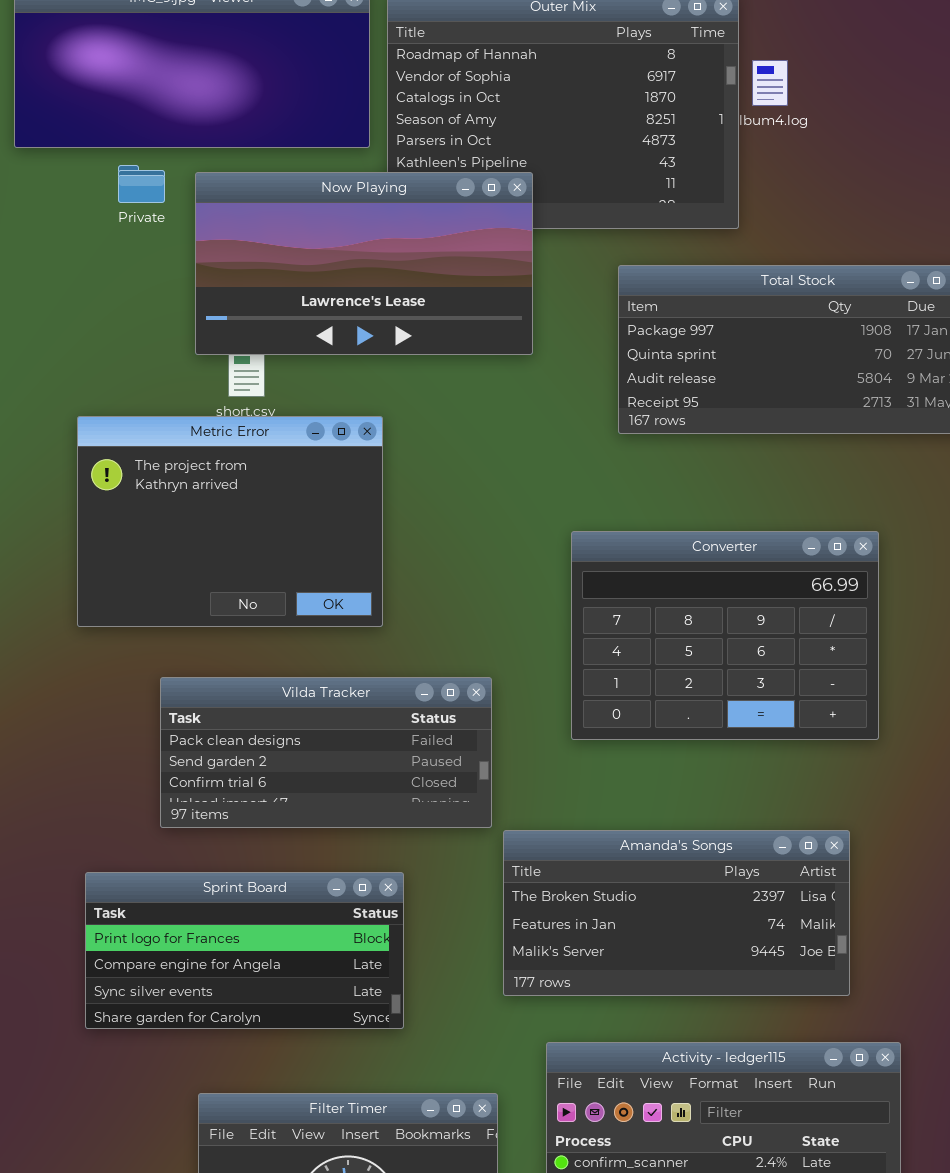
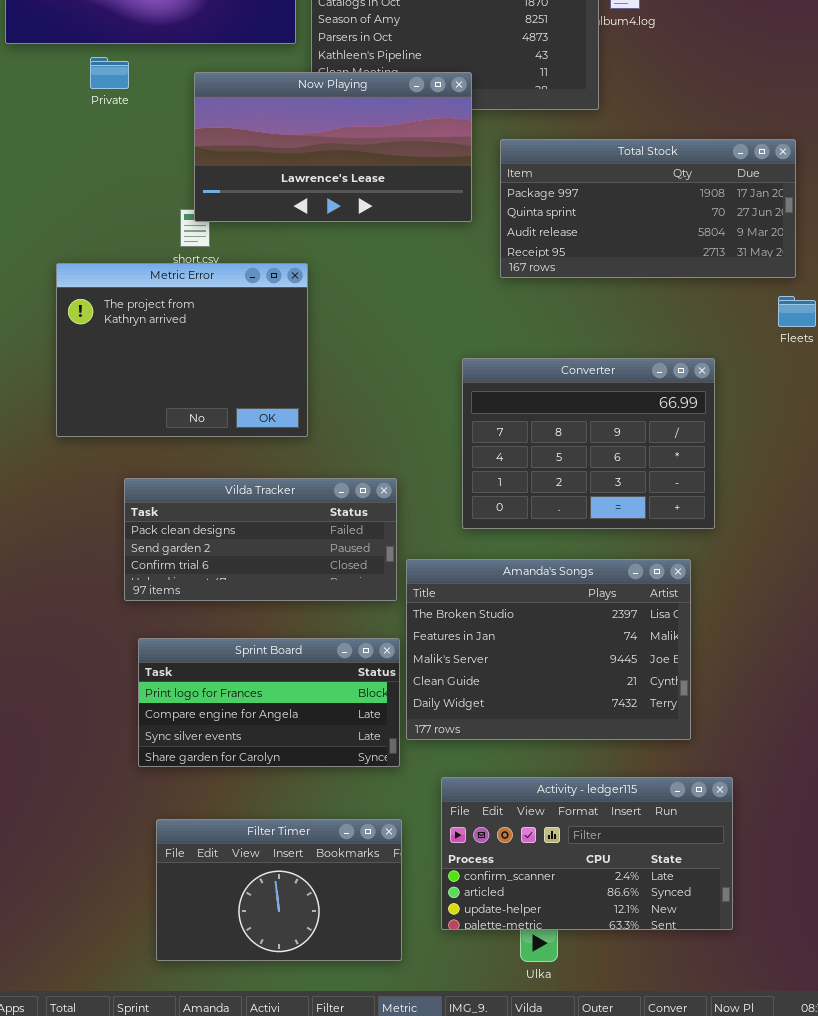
Now Playing: [195,172,533,355] -> [194,72,472,222], moved
Amanda's Songs: [503,830,850,996] -> [406,559,691,740], resized
Sprint Board: [85,872,404,1029] -> [138,638,400,767], moved

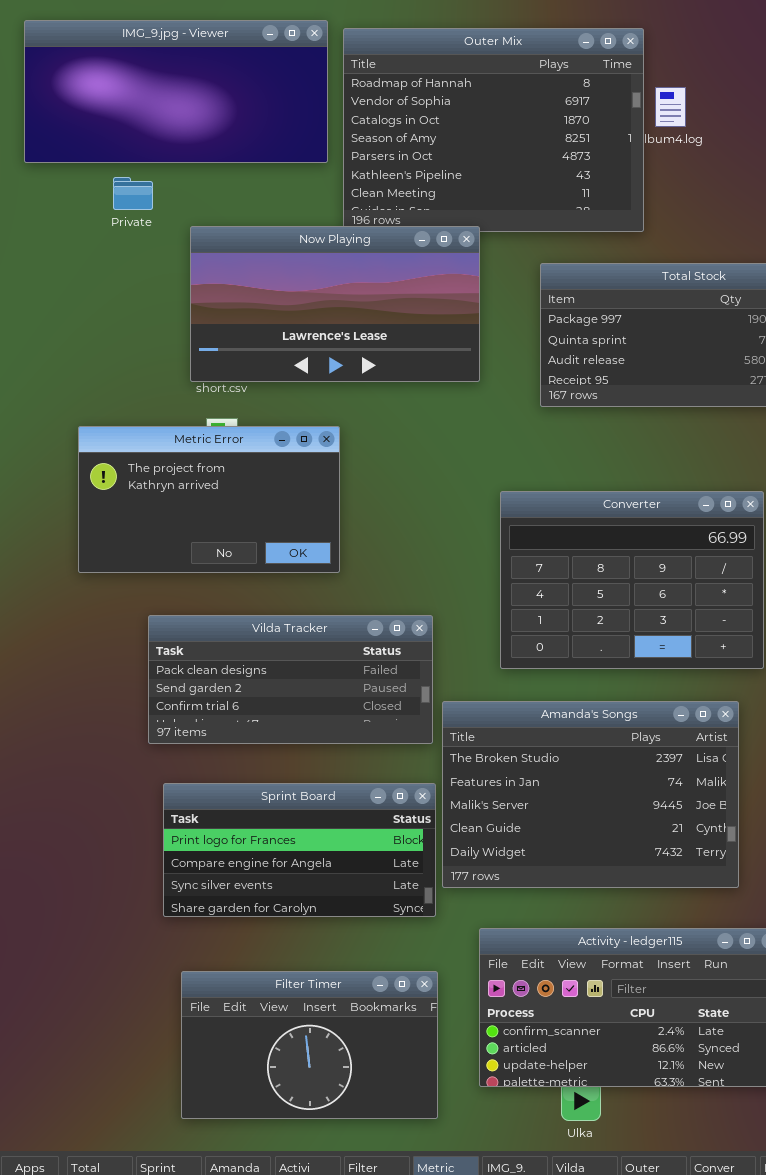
Now Playing: [194,72,472,222] -> [190,226,480,382], moved
Metric Error: [56,263,308,437] -> [78,426,340,573], resized

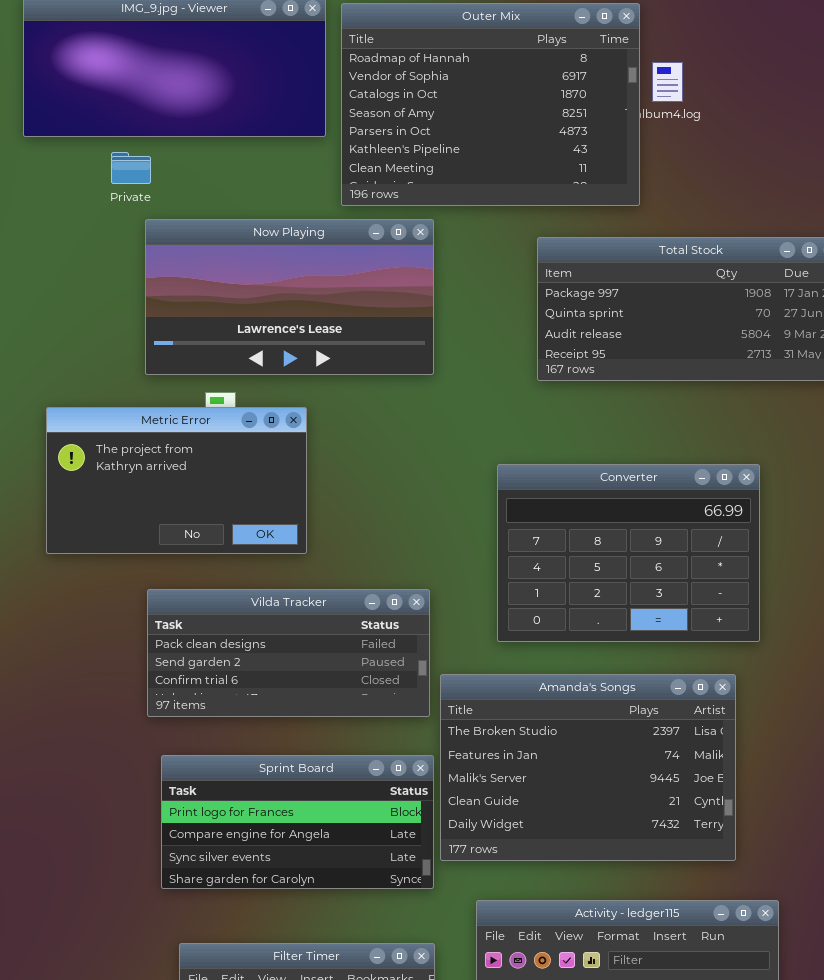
Now Playing: [190,226,480,382] -> [145,219,434,375], moved
Metric Error: [78,426,340,573] -> [46,407,307,554], moved

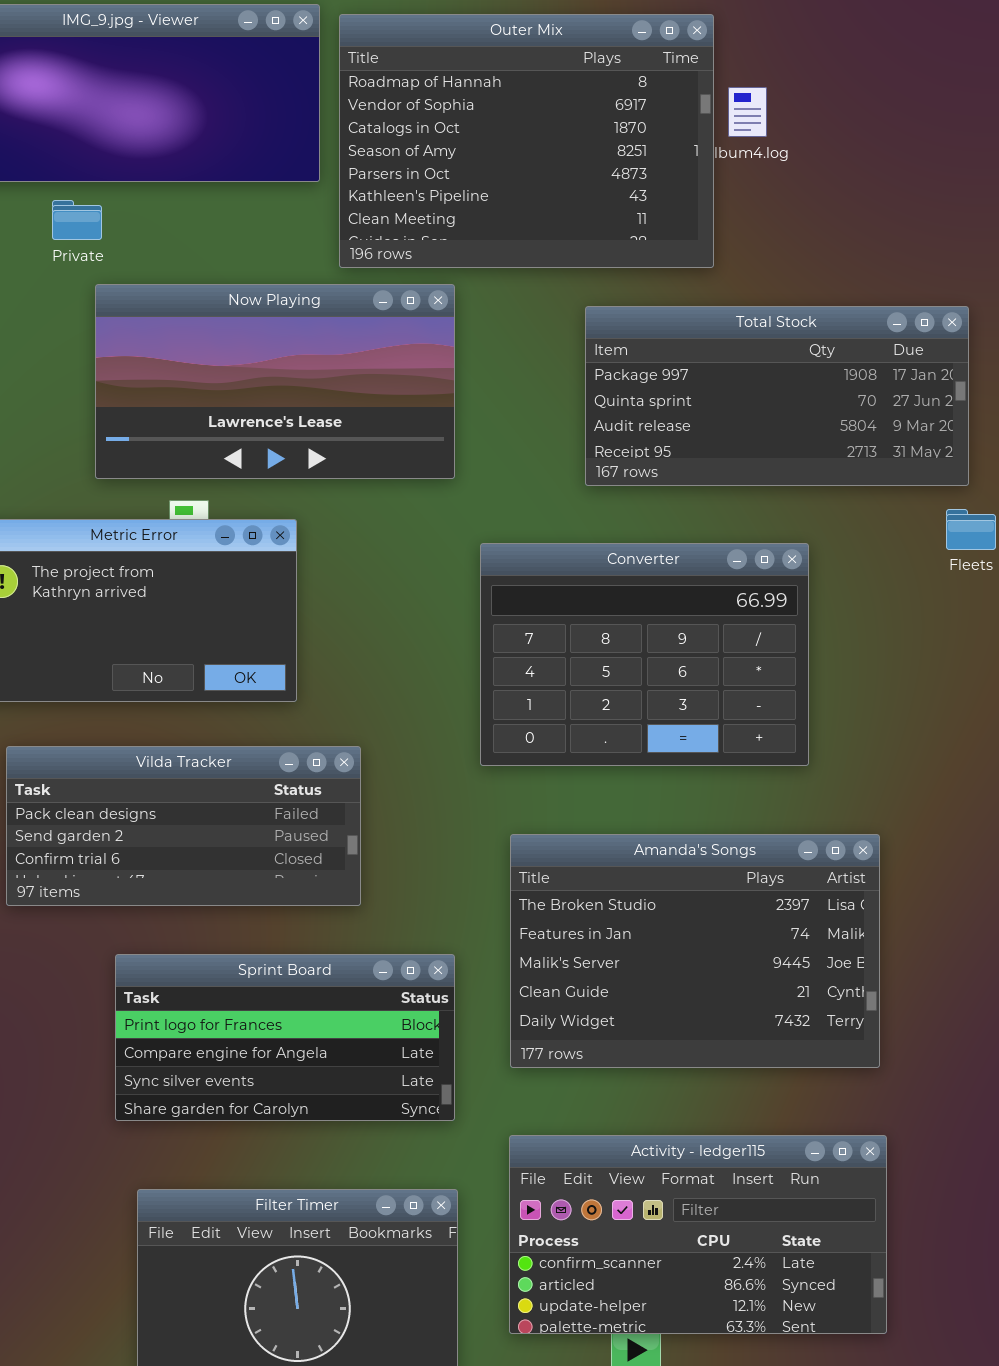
Converter: [497,464,760,642] -> [480,543,809,766], moved
Vilda Tracker: [147,589,430,717] -> [6,746,361,906], moved
Amanda's Songs: [440,674,736,861] -> [510,834,880,1068], moved

